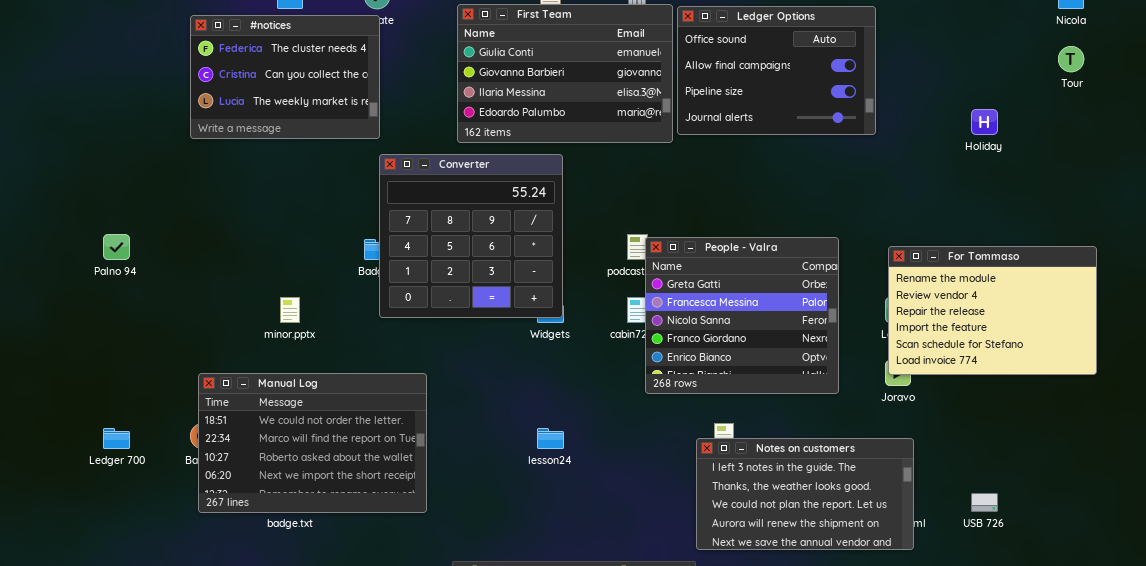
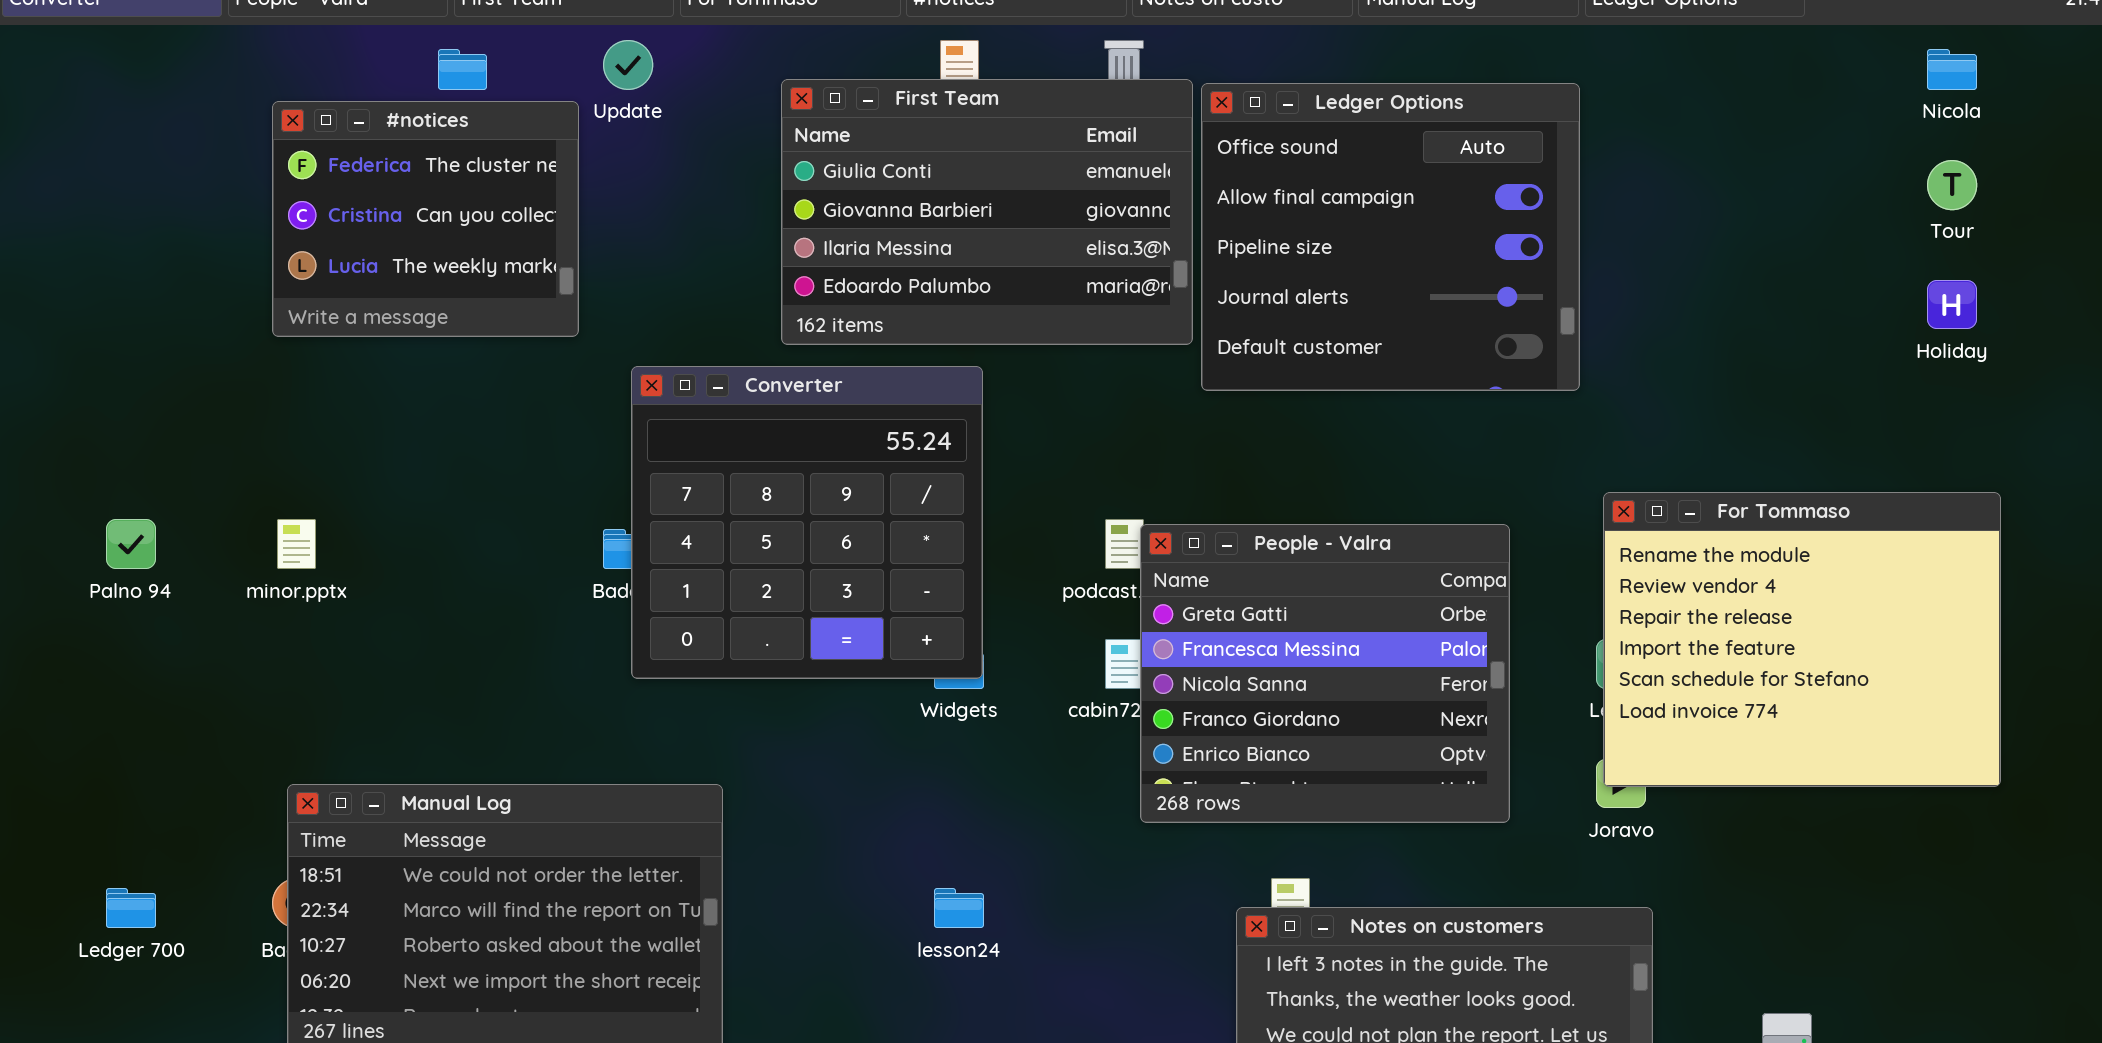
Ledger Options: [677,6,876,135] -> [1201,83,1580,391], resized
#notices: [190,15,380,139] -> [272,101,579,337], resized
Holiday: [971,109,998,135] -> [1927,280,1977,329], moved
For Tommaso: [888,246,1097,375] -> [1603,492,2001,787], resized
minor.pptx: [280,297,300,323] -> [277,519,316,569], moved

